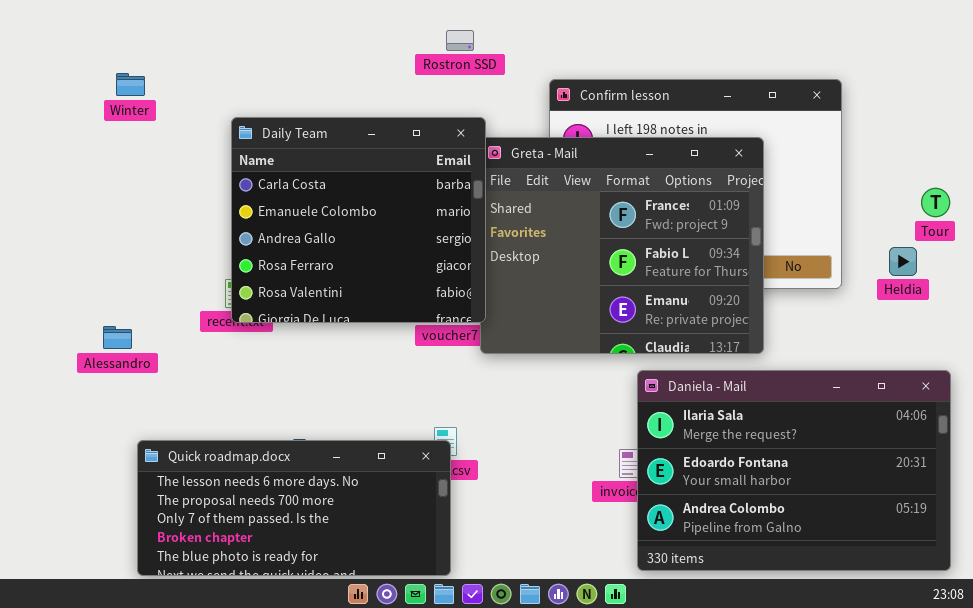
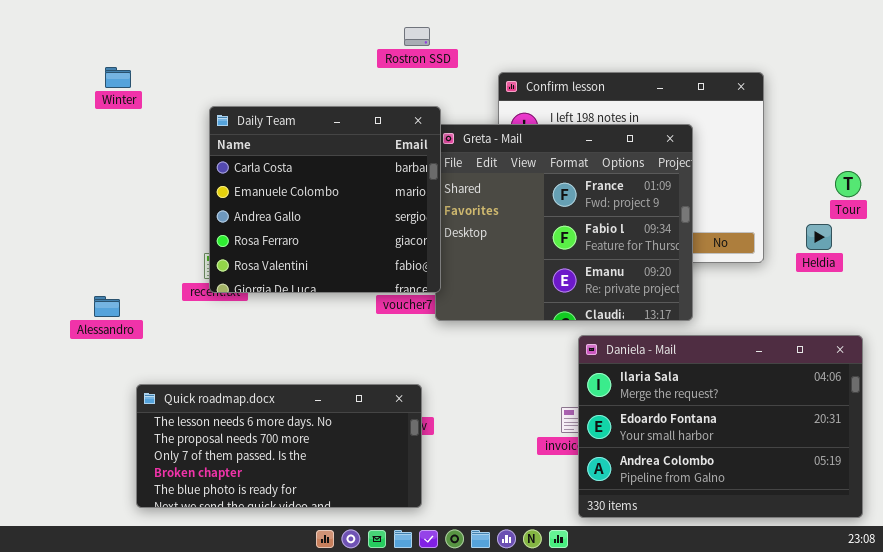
Quick roadmap.docx: [137,440,451,576] -> [136,384,422,508], moved

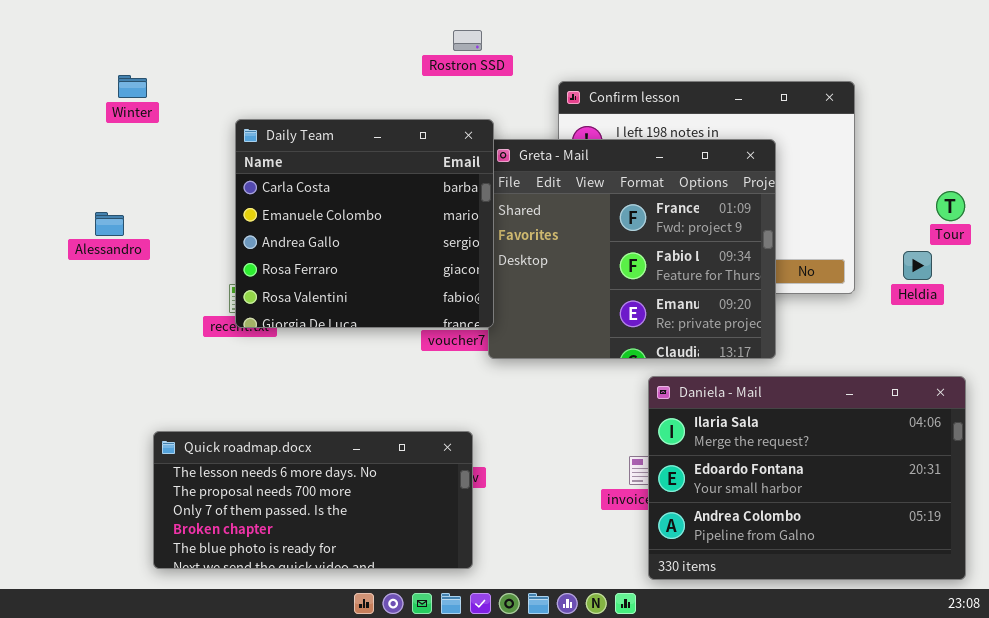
Alessandro: [94,296,120,317] -> [95,212,124,236], moved

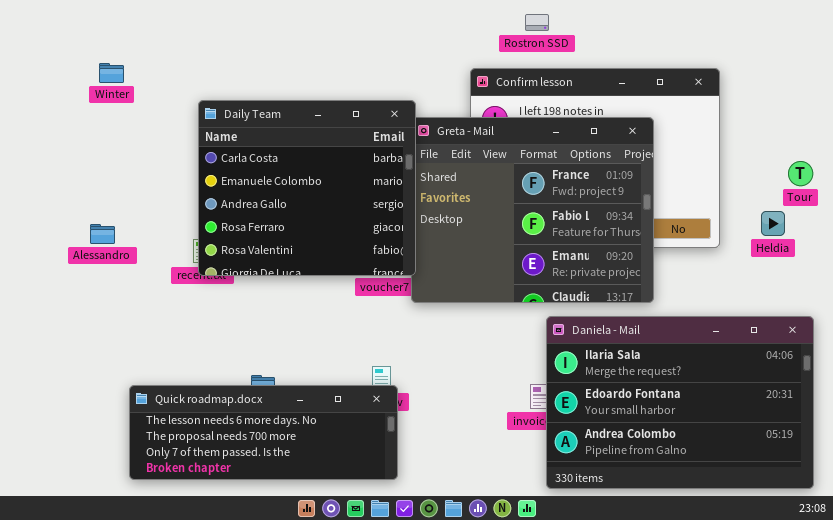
Rostron SSD: [453,30,482,51] -> [525,14,549,31], moved
Alessandro: [95,212,124,236] -> [90,224,115,244], moved
Quick roadmap.docx: [153,431,473,569] -> [129,385,398,480], resized

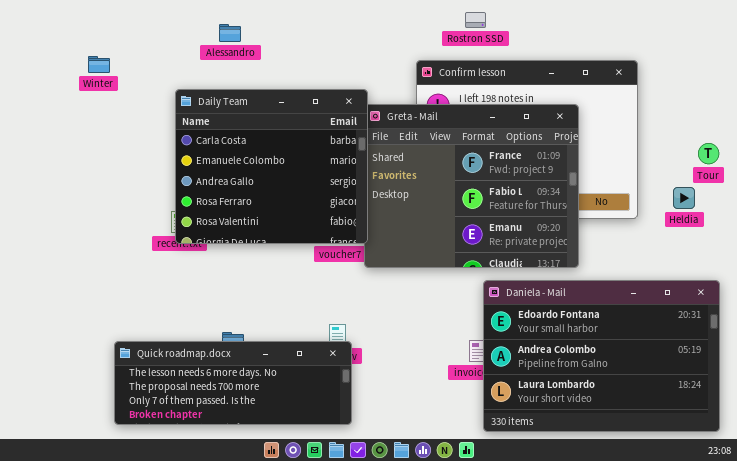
Alessandro: [90,224,115,244] -> [219,24,241,42], moved
Daniela - Mail: [546,316,814,489] -> [483,280,720,432], scrolled down 1 row

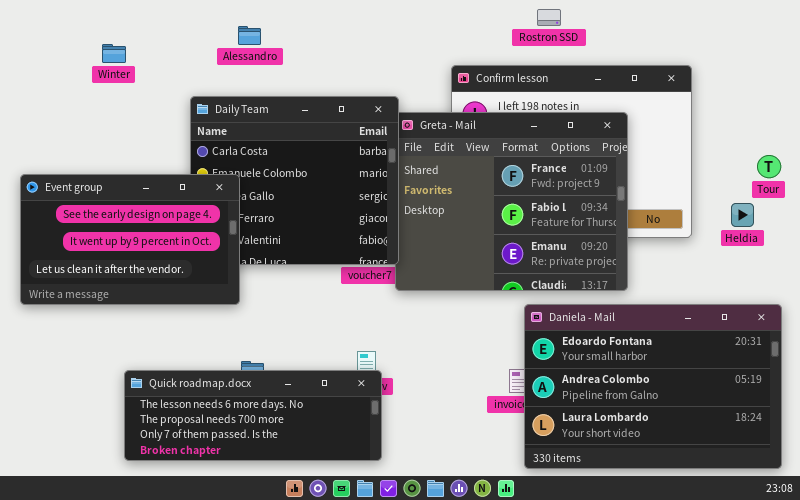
Rostron SSD: [465,12,486,28] -> [537,9,561,26], moved
Winter: [88,56,110,73] -> [102,44,126,63], moved
Event group: none -> [20,174,240,305], opened

